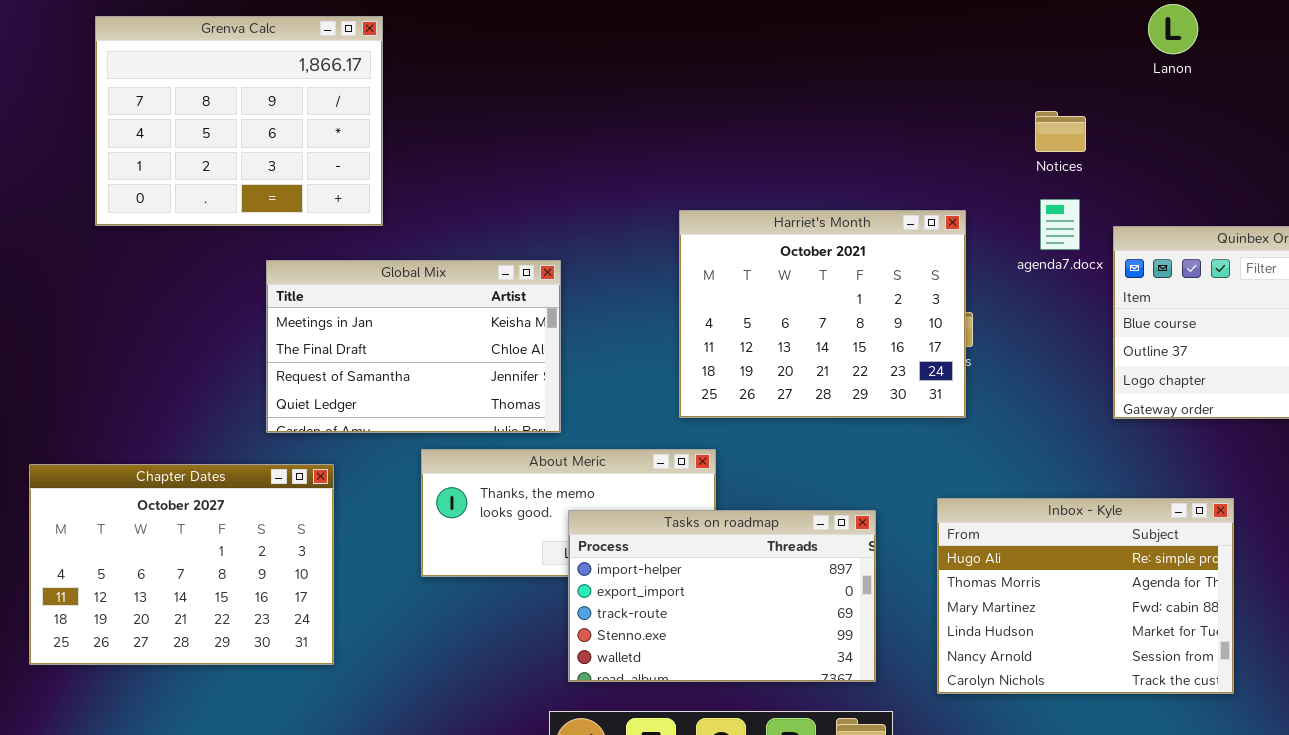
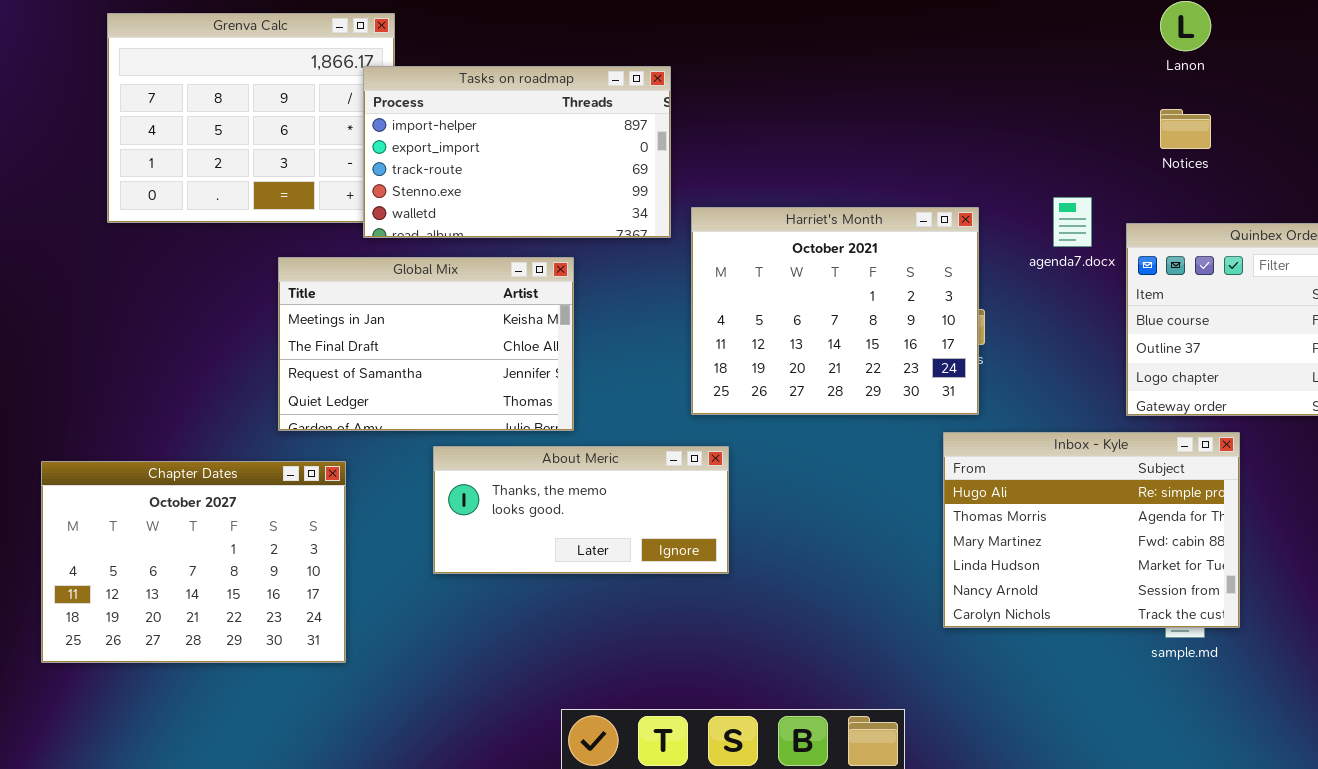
Notices: [1035,111,1086,152] -> [1160,109,1211,149], moved
Inbox - Kyle: [937,498,1234,694] -> [943,432,1240,628], moved
Tasks on roadmap: [568,510,876,682] -> [363,66,671,238], moved

